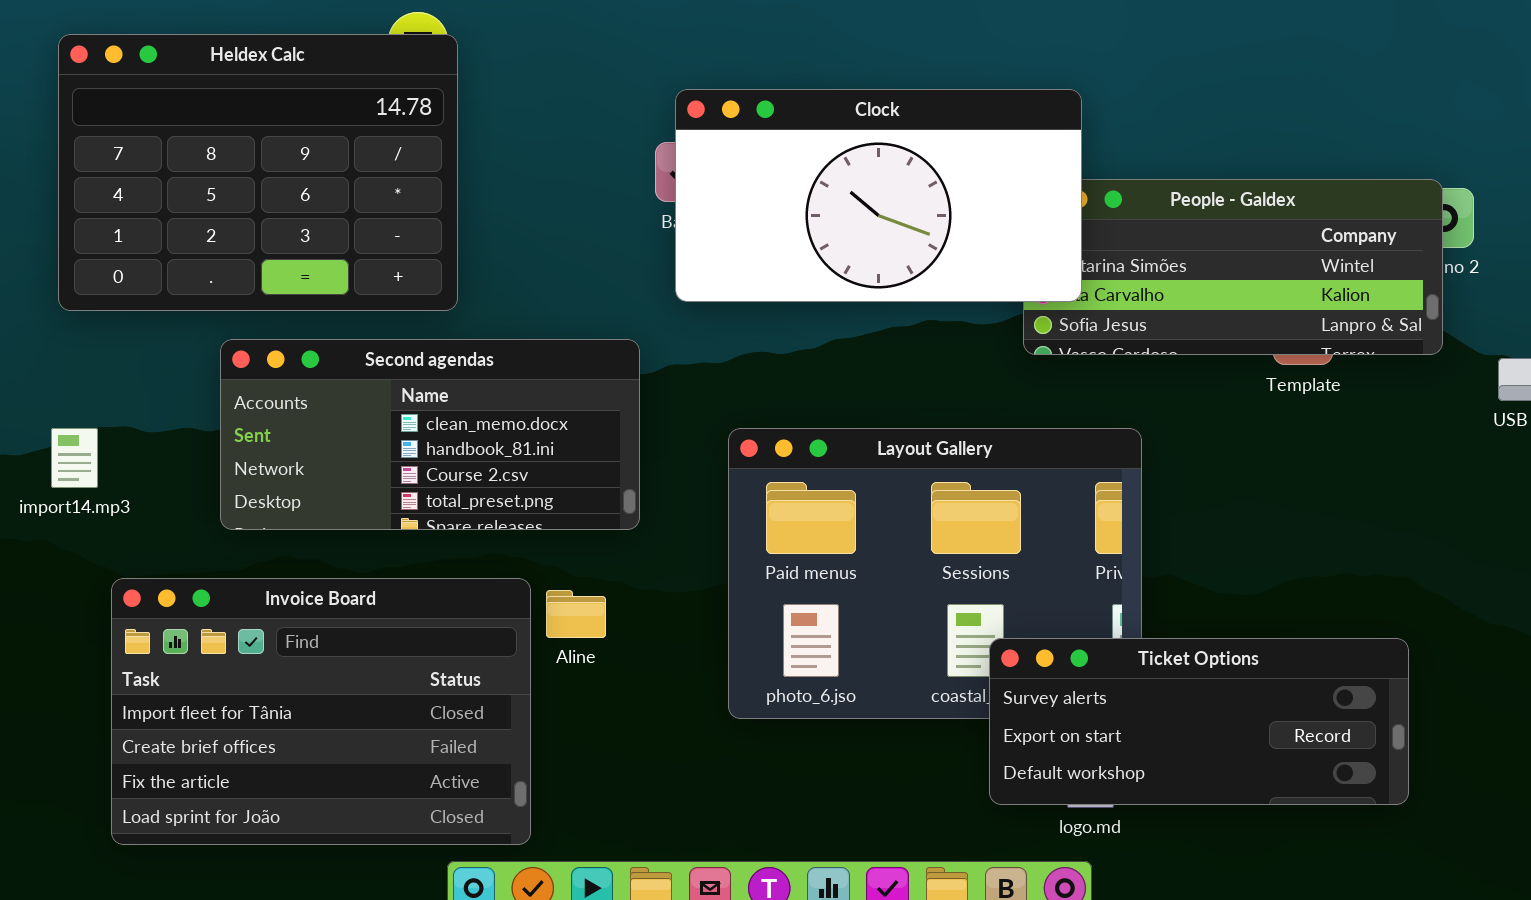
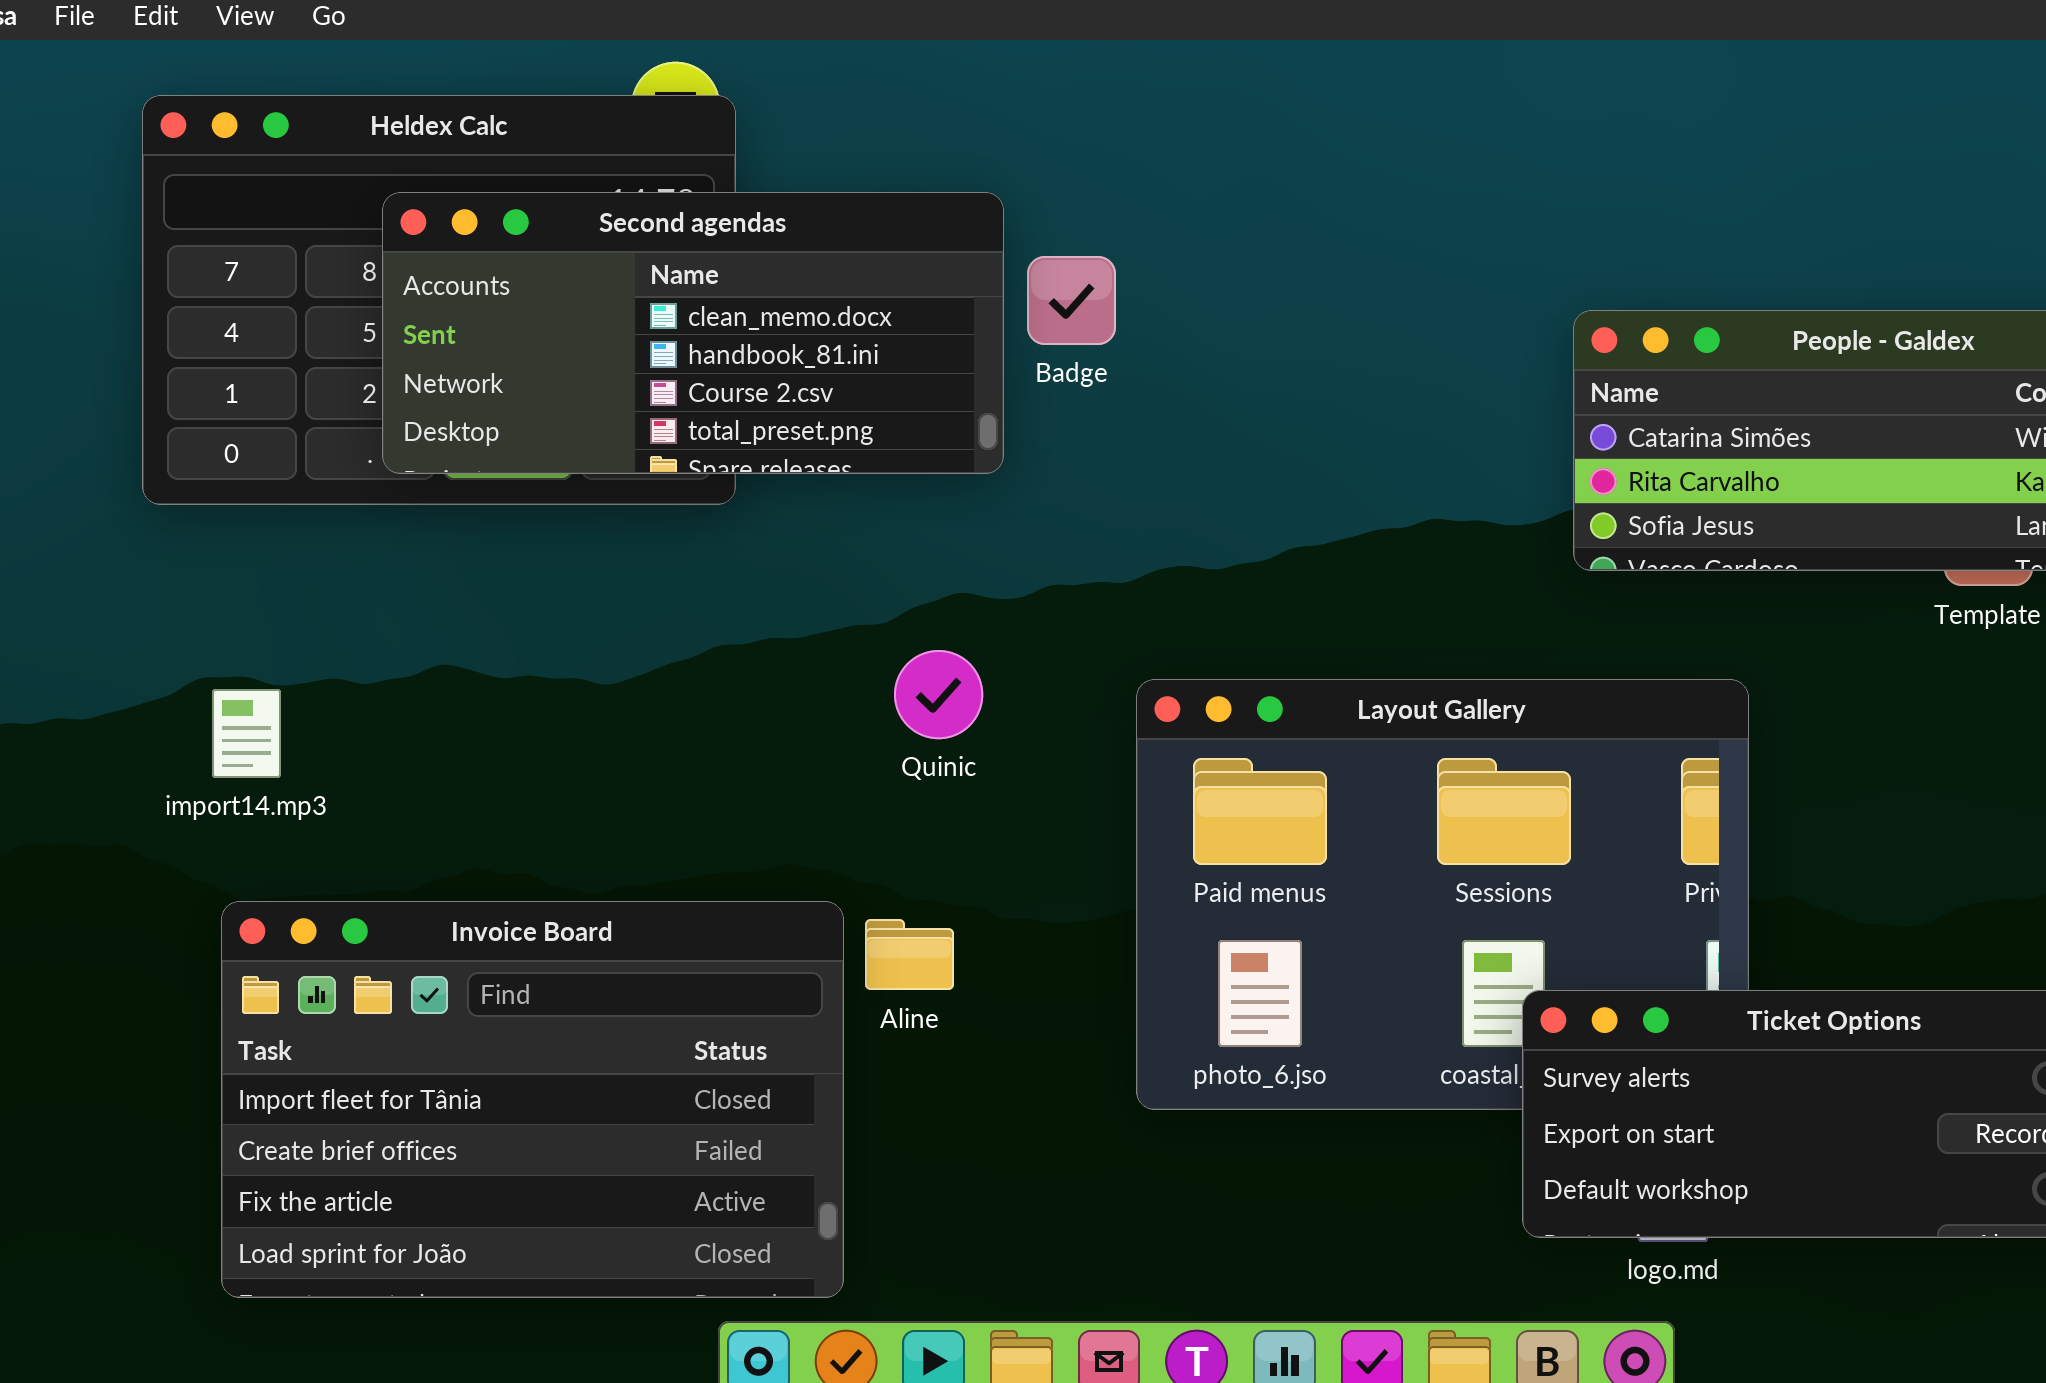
Clock: [675,89,1082,302] -> none, closed
Second agendas: [220,339,640,530] -> [382,192,1004,474], moved
import14.mp3: [51,428,98,488] -> [212,689,281,778], moved

